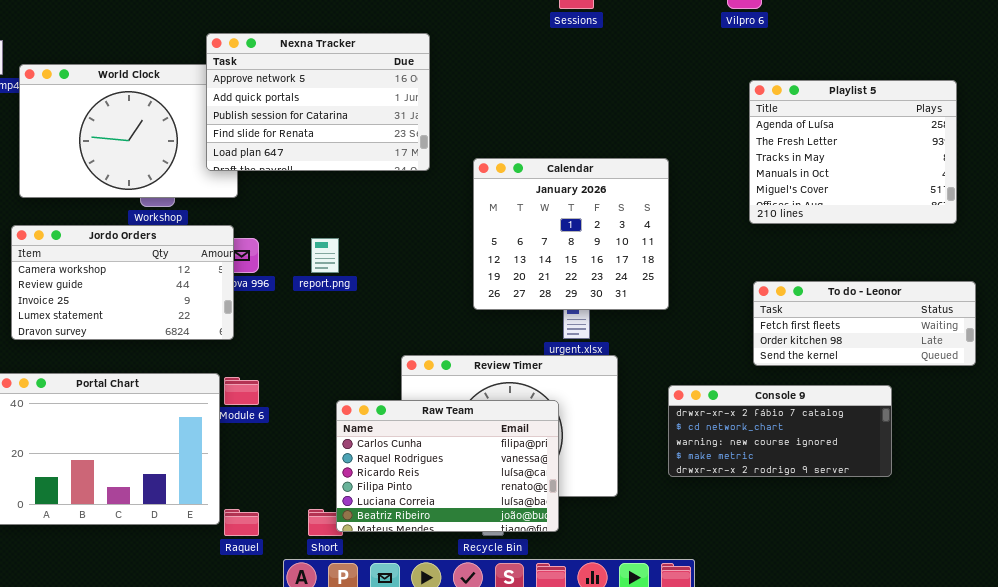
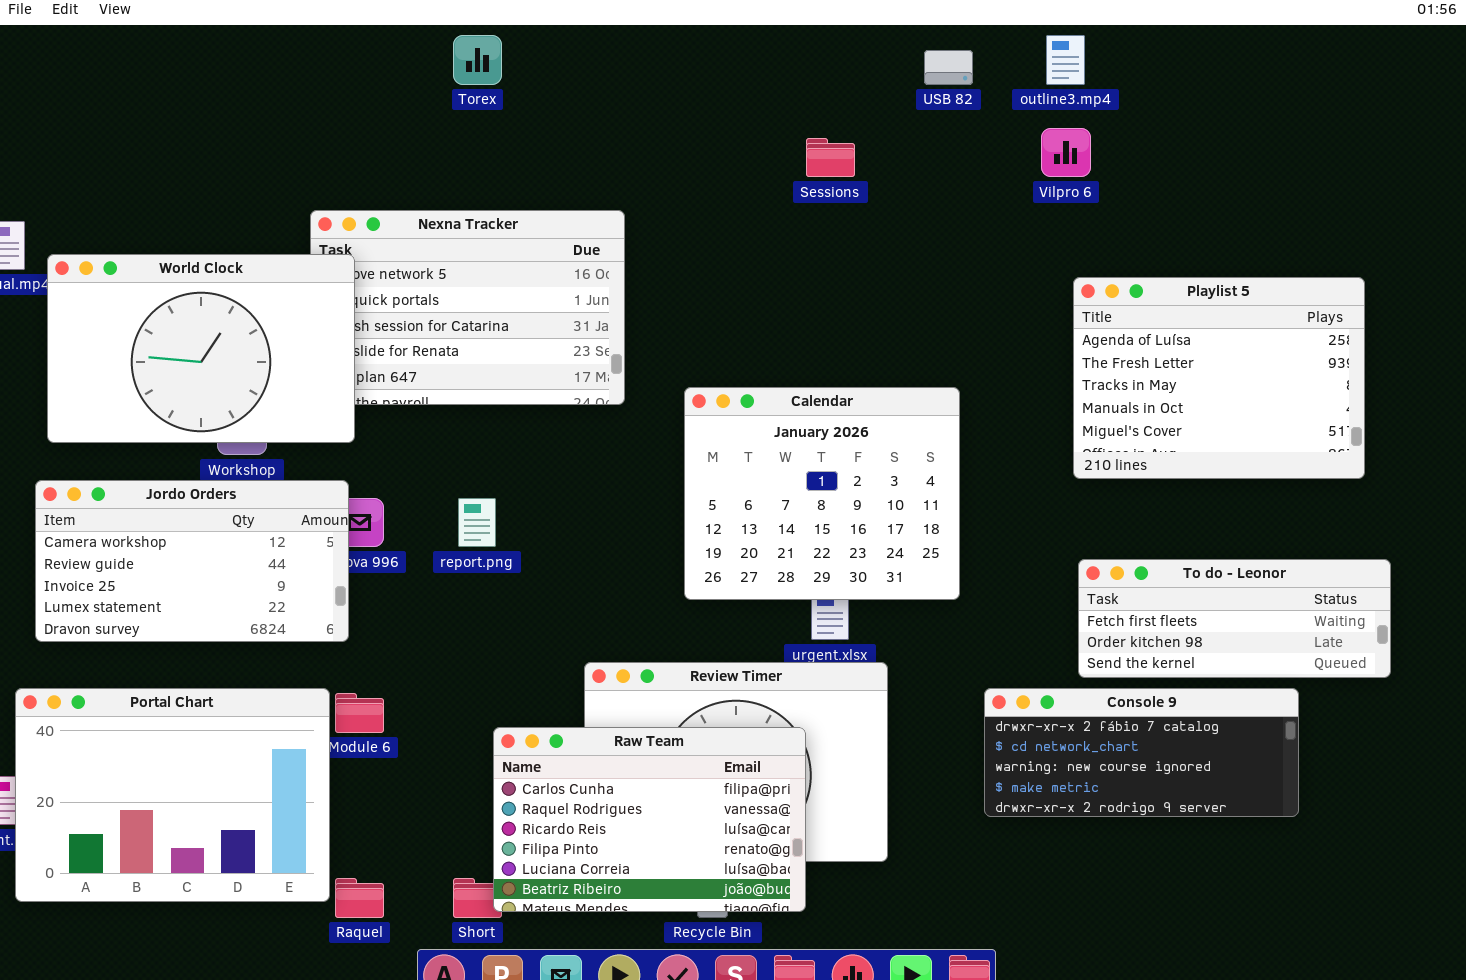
World Clock: [19,64,238,198] -> [47,254,355,443], raised
Console 9: [668,385,892,477] -> [984,688,1299,817], moved

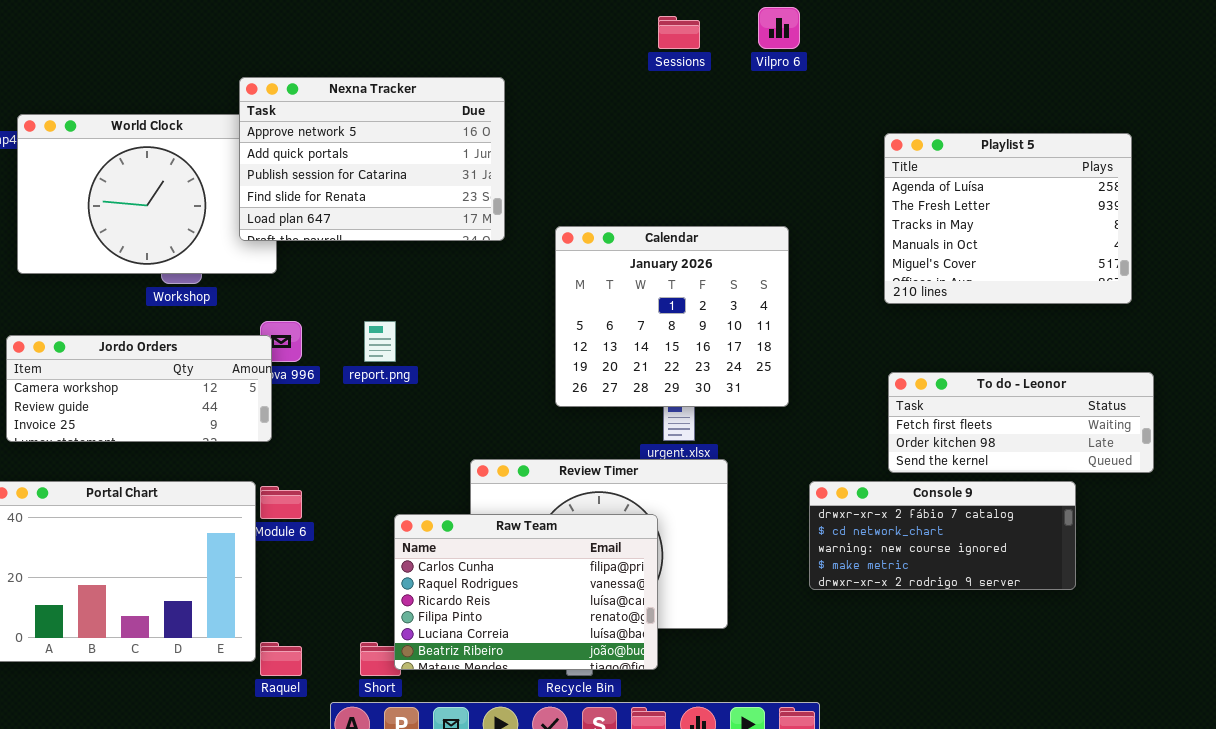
Vilpro 6: [1041,128,1091,177] -> [758,7,800,49], moved
Nexna Tracker: [310,210,625,405] -> [239,77,505,241], raised
Jordo Orders: [35,480,349,642] -> [6,335,272,442], resized

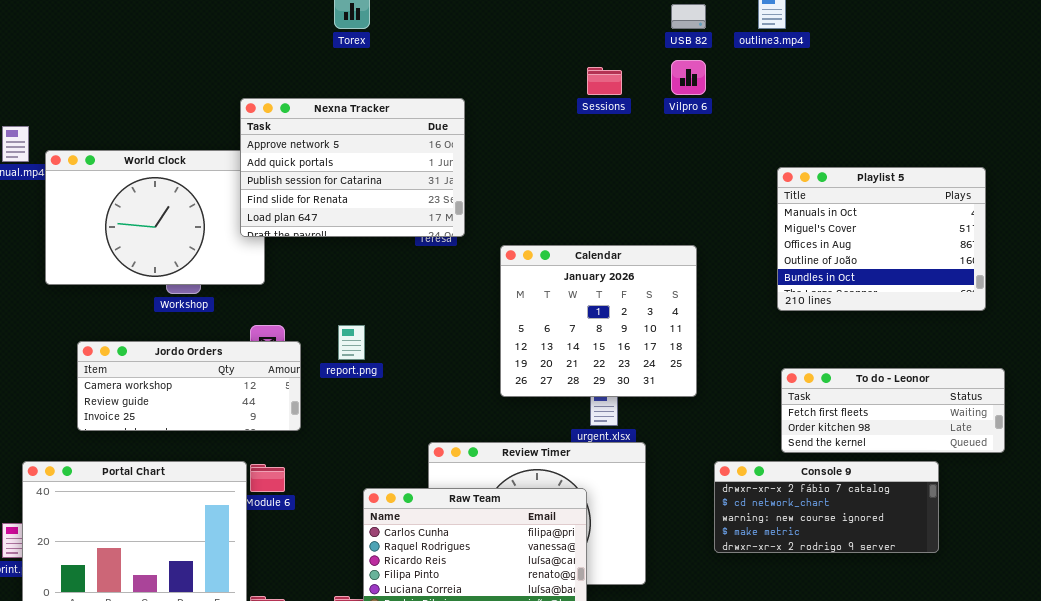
Nexna Tracker: [239,77,505,241] -> [240,98,465,237], moved
Playlist 5: [884,133,1132,304] -> [777,167,986,311], scrolled down 3 rows
Jordo Orders: [6,335,272,442] -> [77,341,301,431], moved

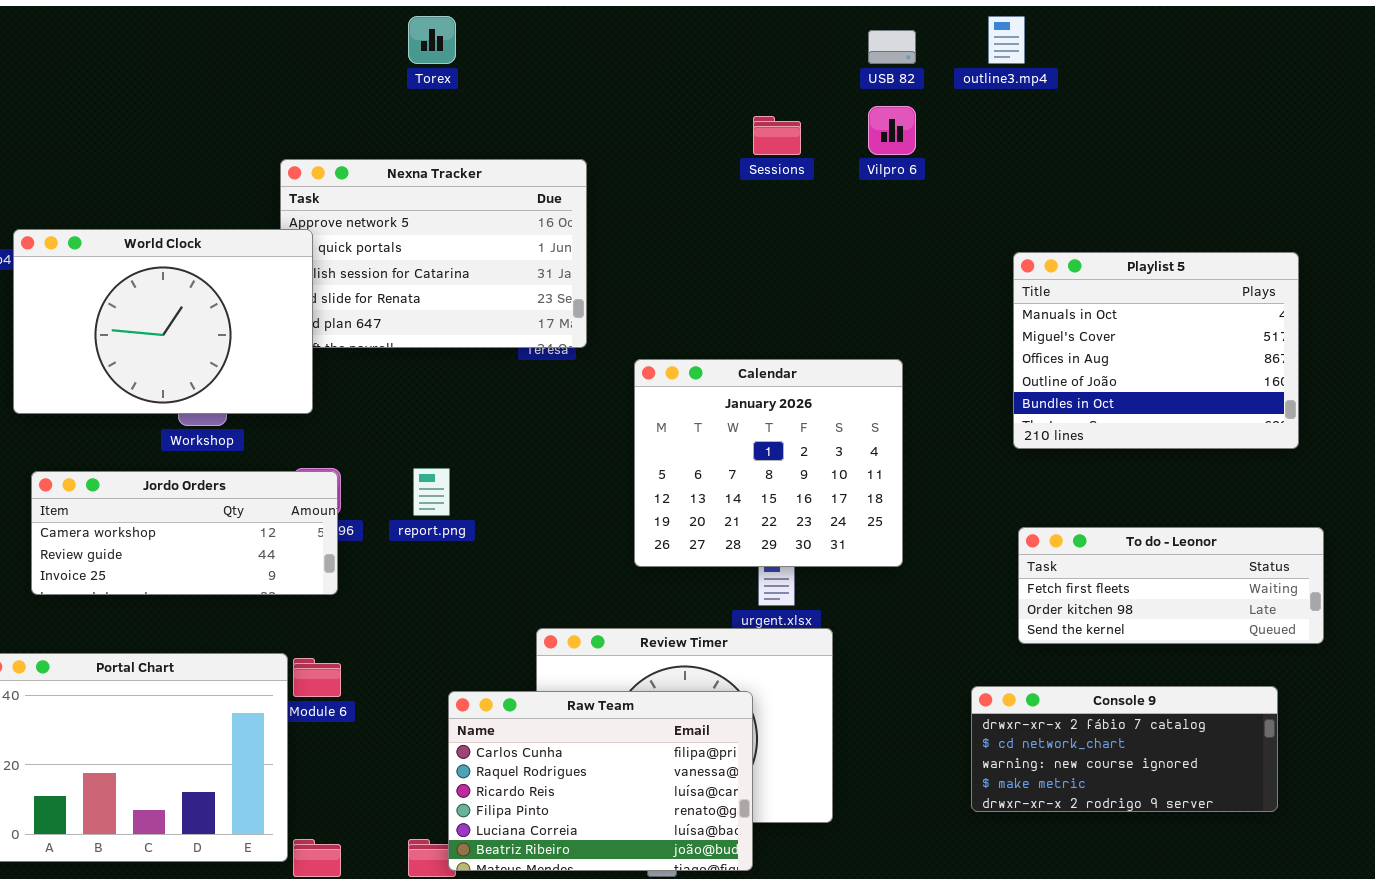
World Clock: [45,150,265,285] -> [13,229,313,414], raised
Jordo Orders: [77,341,301,431] -> [31,471,338,595], moved
Console 9: [714,461,939,553] -> [971,686,1278,812], moved

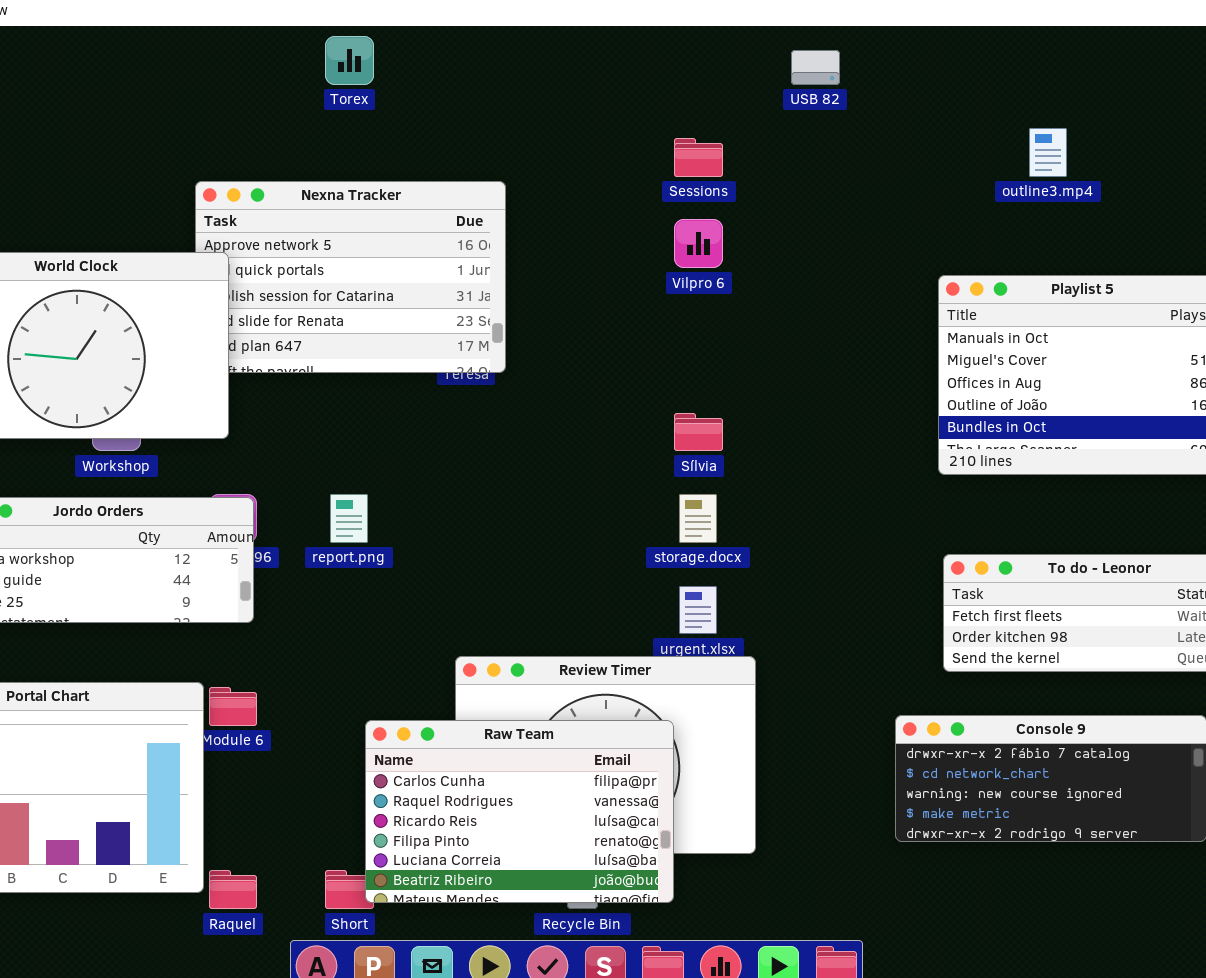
outline3.mp4: [988,16,1025,64] -> [1029,128,1067,177], moved
Vilpro 6: [868,106,916,155] -> [674,219,723,268], moved
Calendar: [634,359,903,567] -> none, closed

